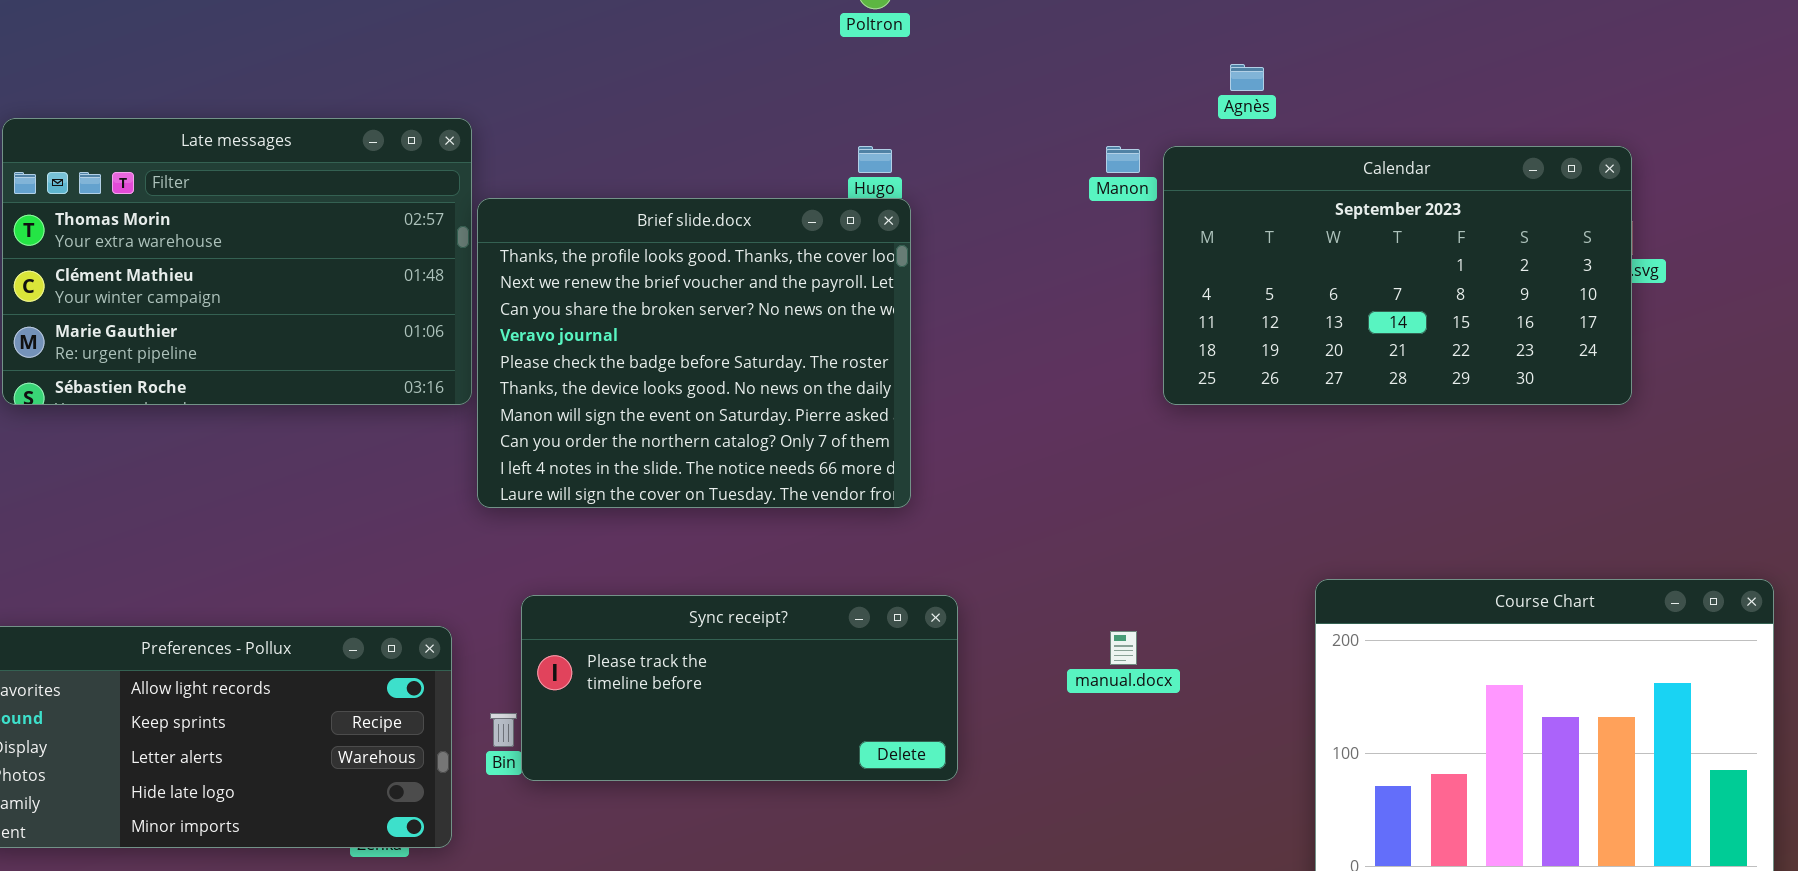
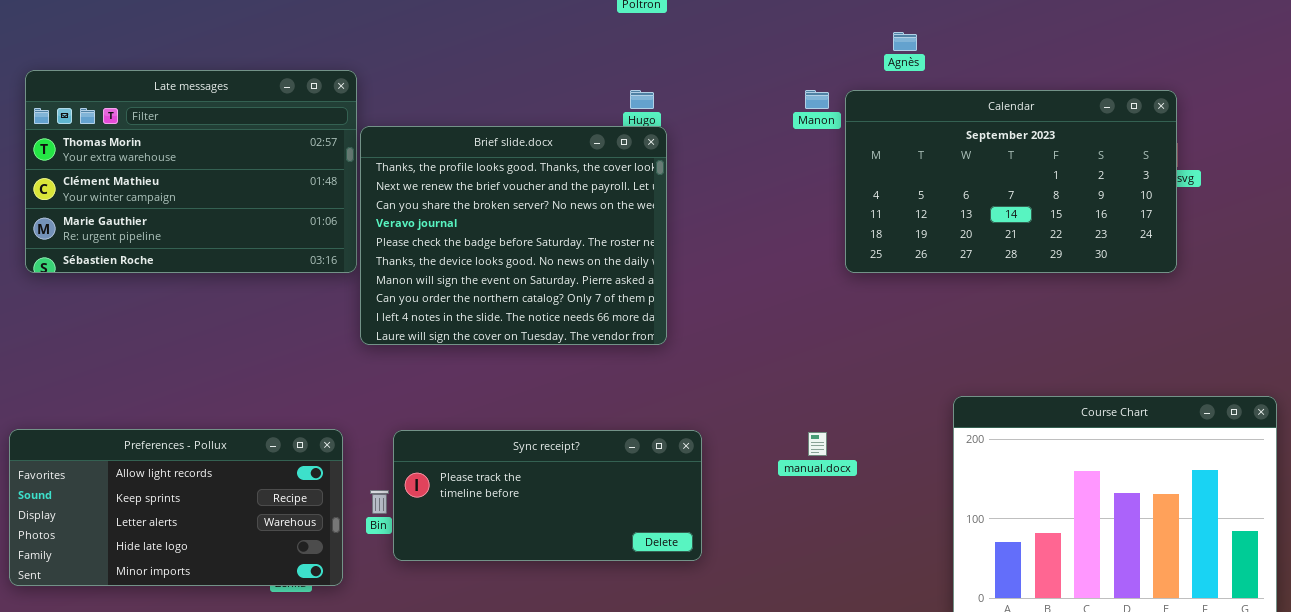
Sync receipt?: [521,595,958,781] -> [393,430,702,561], moved

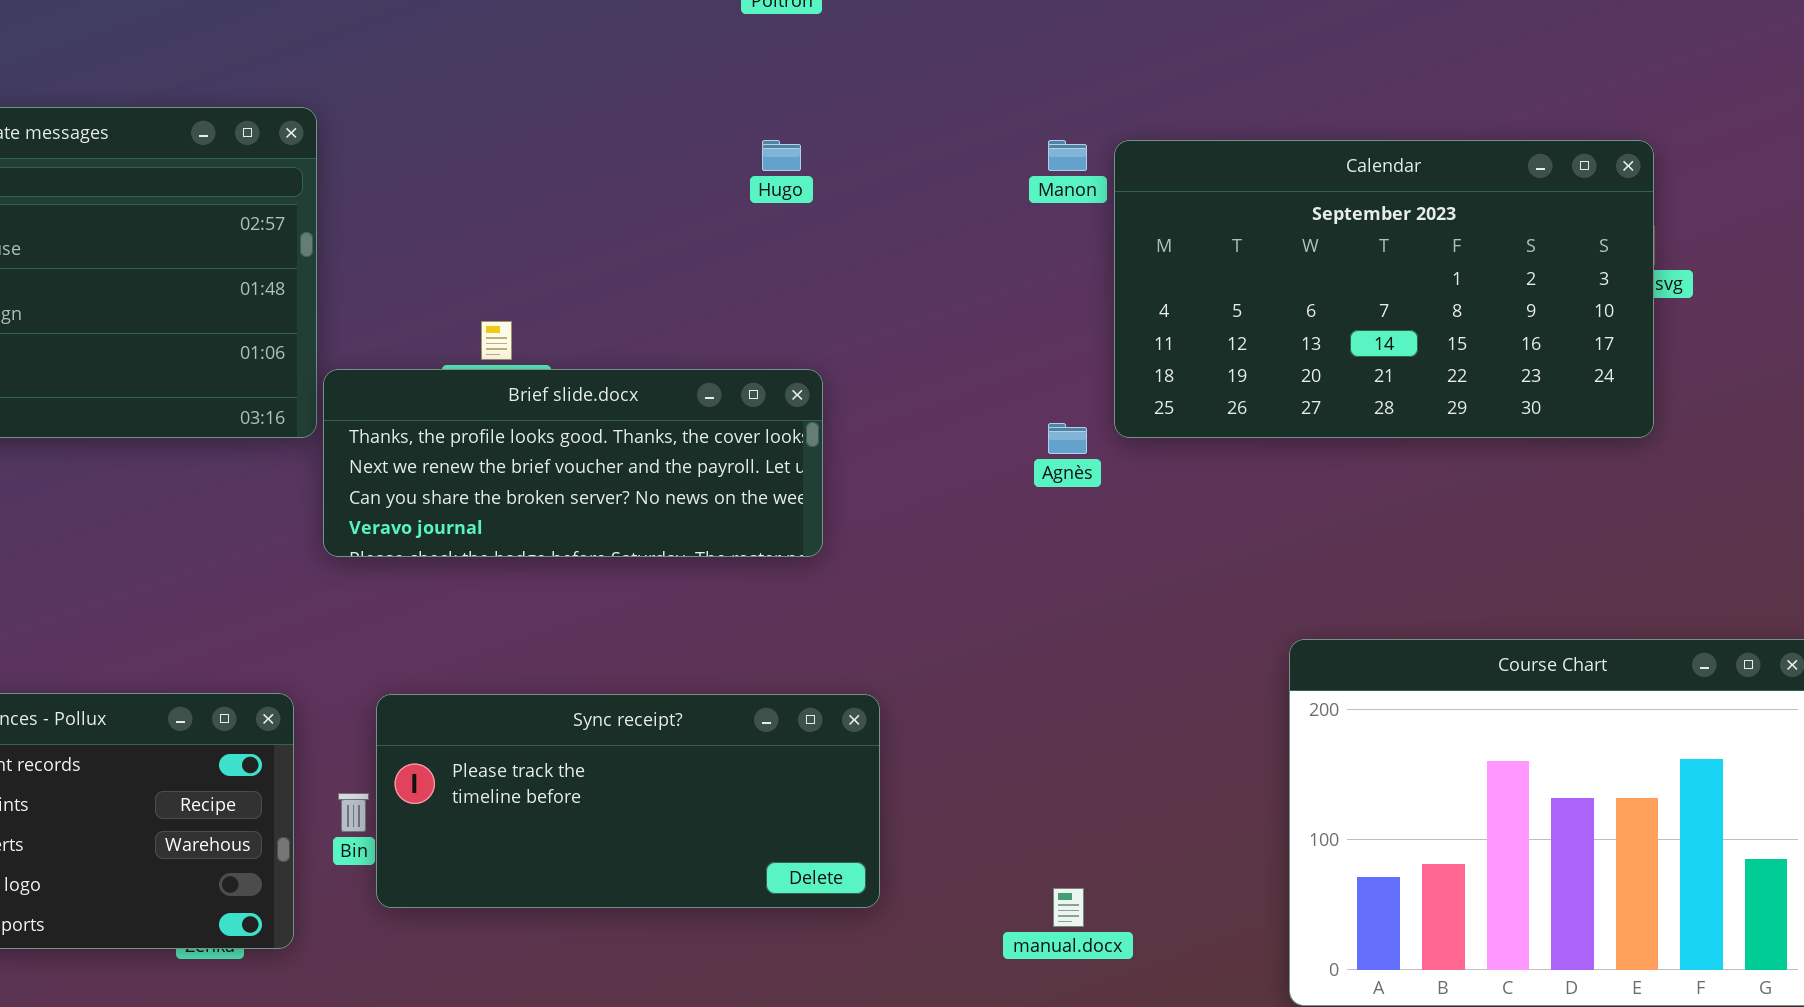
Agnès: [893,32,917,51] -> [1048,423,1087,454], moved
Brief slide.docx: [360,126,667,345] -> [323,369,823,557], resized
manual.docx: [808,432,827,456] -> [1053,888,1084,927], moved

